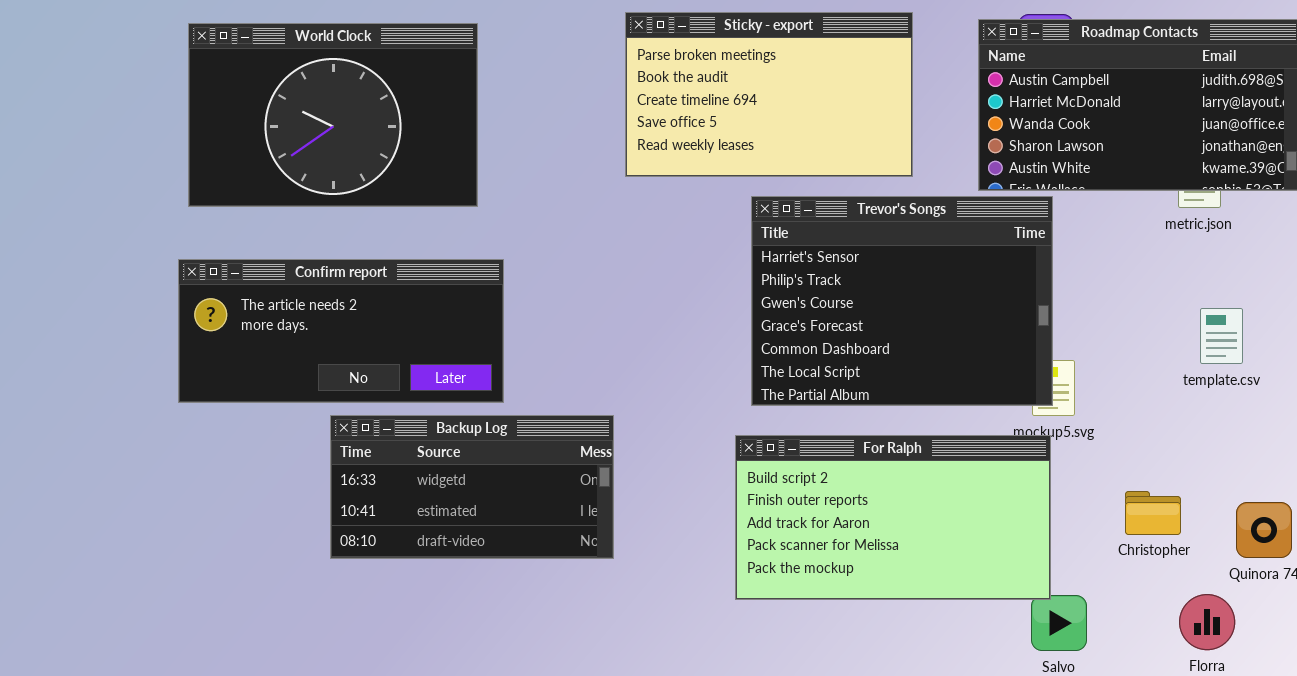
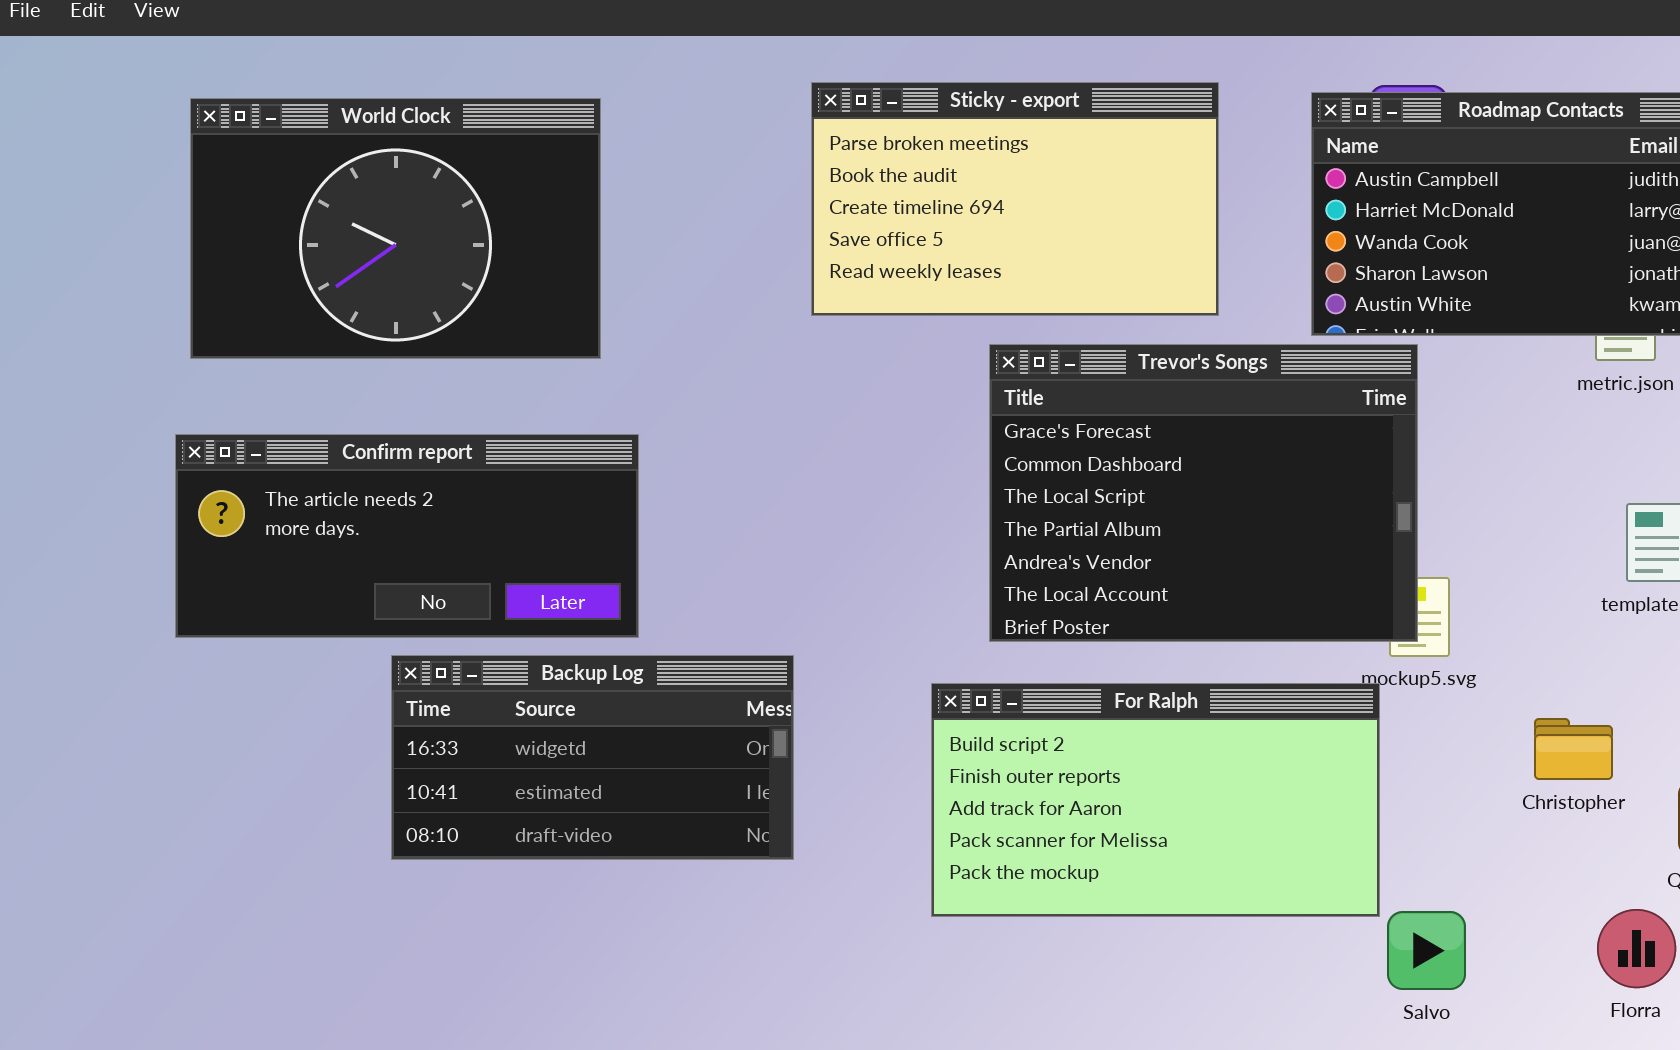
Trevor's Songs: [751,196,1053,406] -> [989,344,1418,642], scrolled down 3 rows
For Ralph: [735,435,1051,600] -> [931,683,1380,917], moved
Christopher: [1125,491,1181,535] -> [1534,718,1613,780], moved

